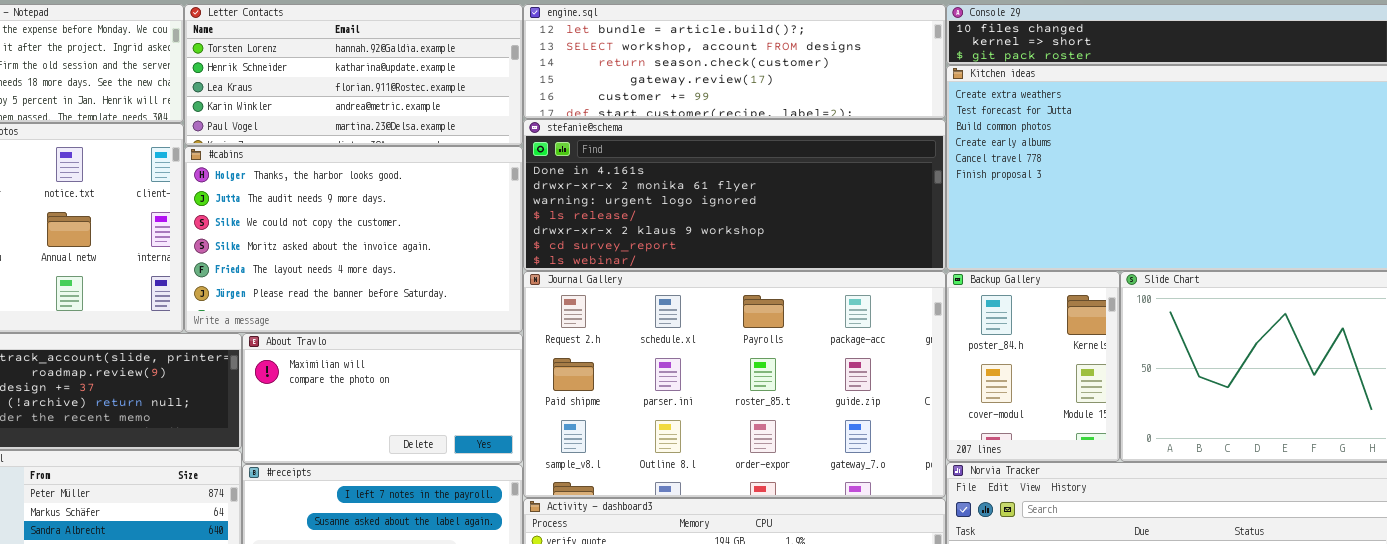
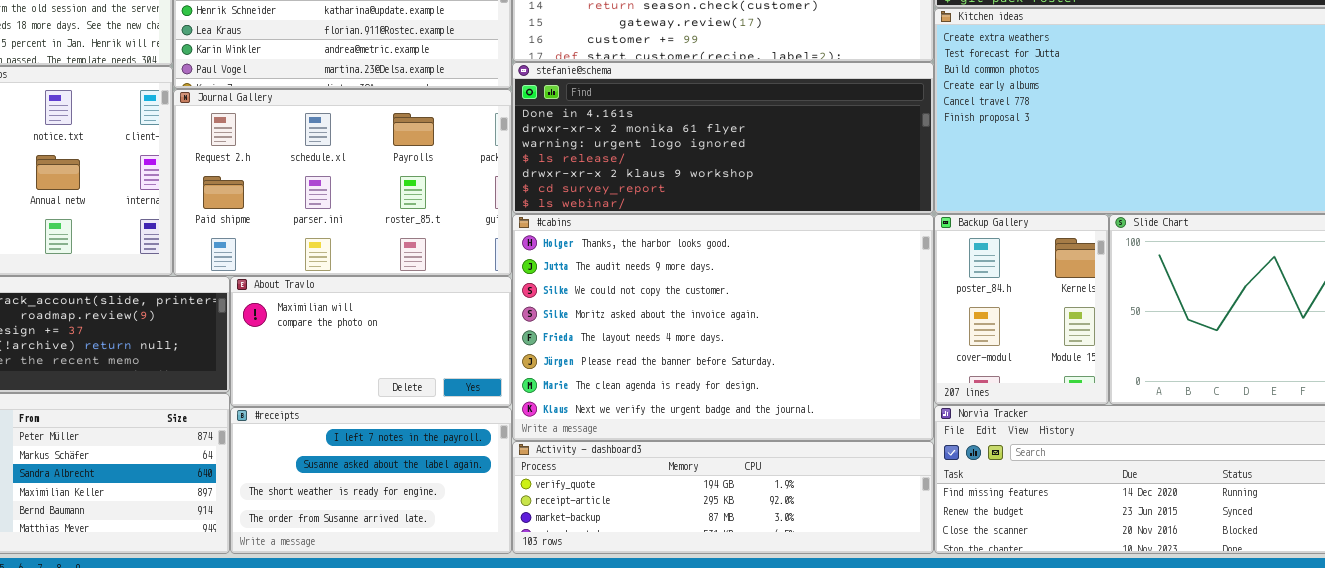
#cabins: [184,146,523,333] -> [512,214,934,441], moved, resized
Journal Gallery: [523,271,946,498] -> [173,89,512,276], moved, resized

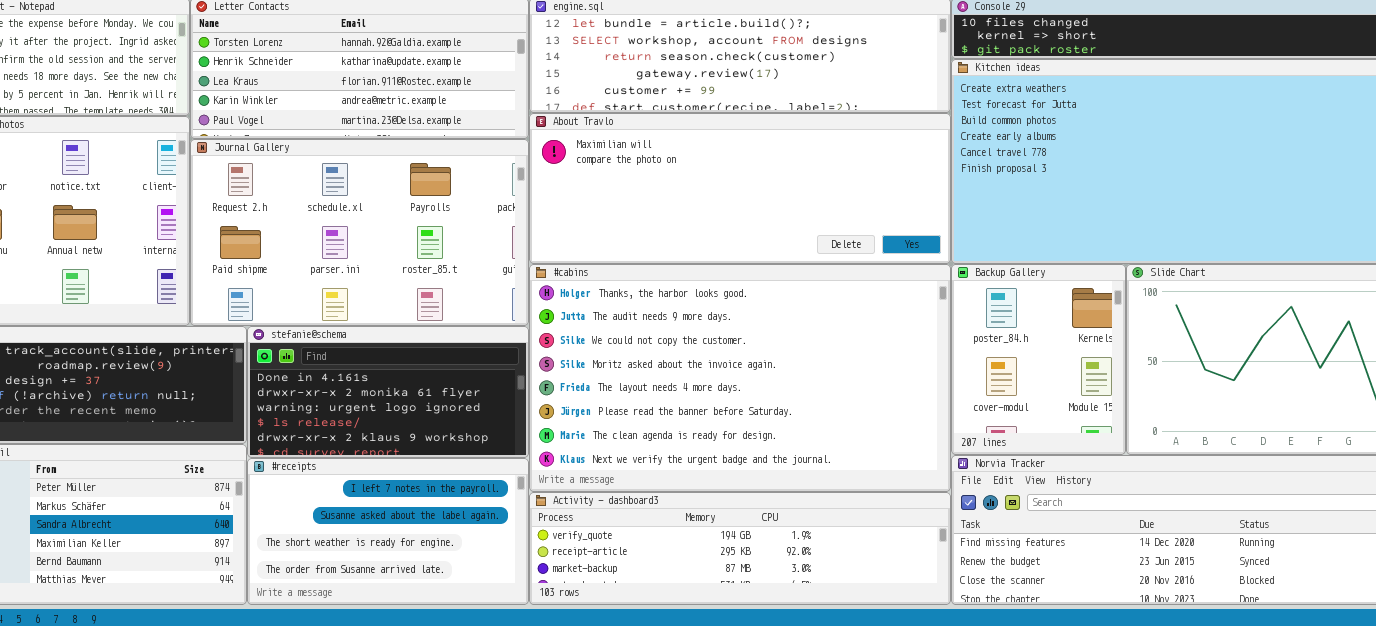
stefanie@schema: [512,62,934,214] -> [247,326,529,458], moved, resized
About Travlo: [230,276,512,407] -> [529,113,951,264], moved, resized

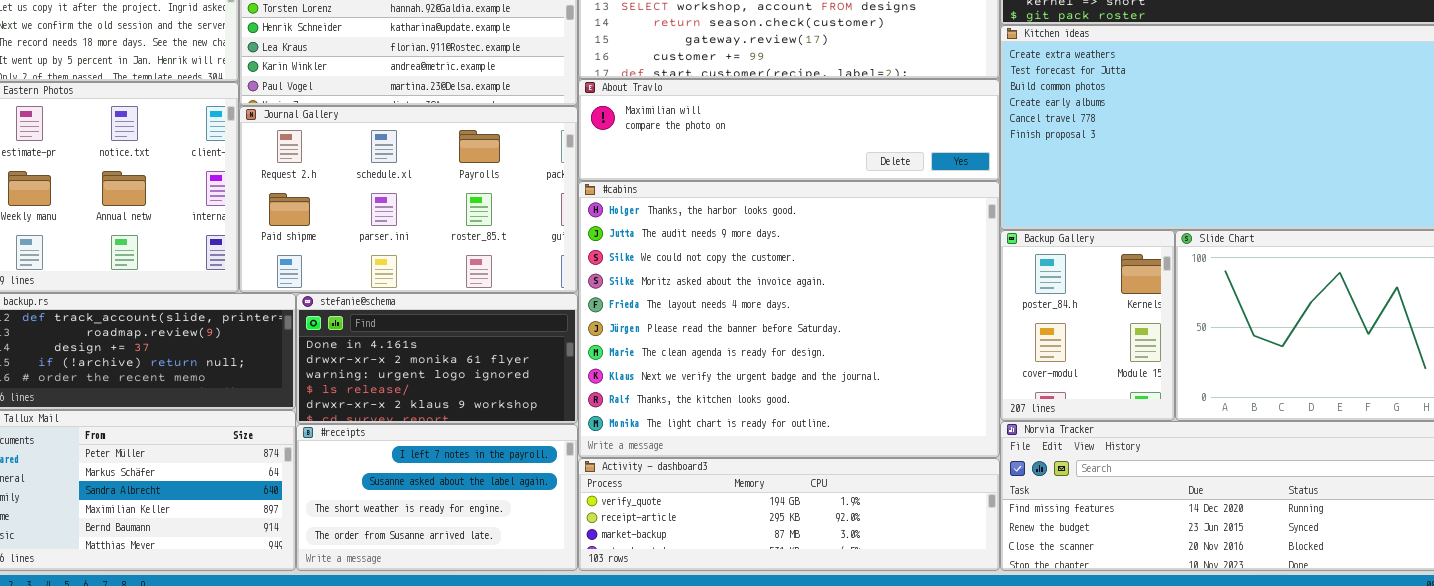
About Travlo: [529,113,951,264] -> [578,79,1000,181], resized
#cabins: [529,264,951,492] -> [578,181,1000,458], resized

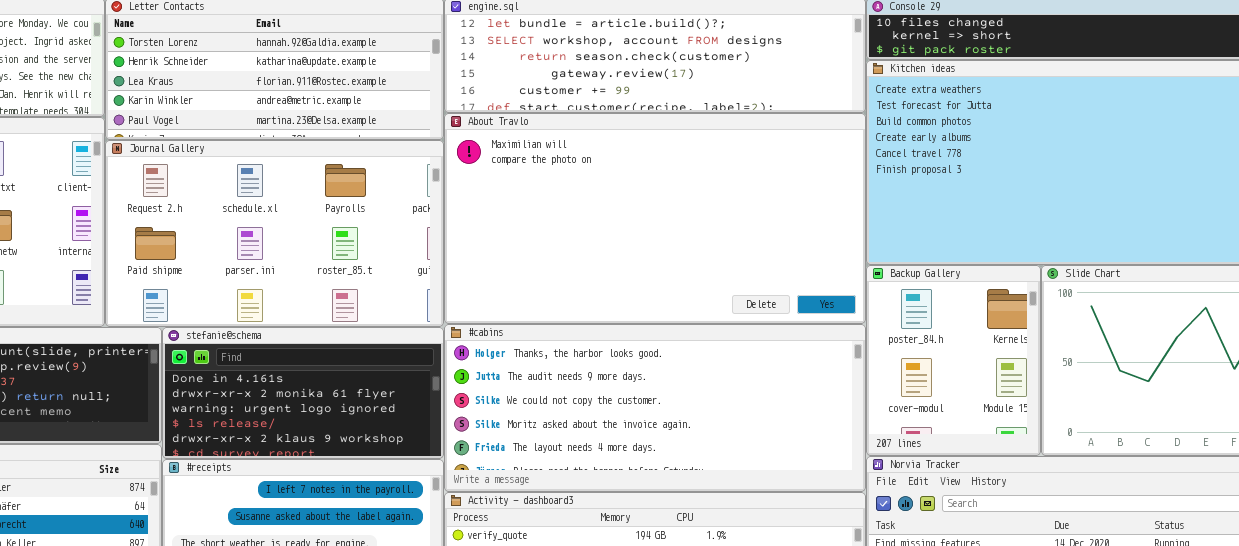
About Travlo: [578,79,1000,181] -> [444,113,866,324], resized
#cabins: [578,181,1000,458] -> [444,324,866,492], resized

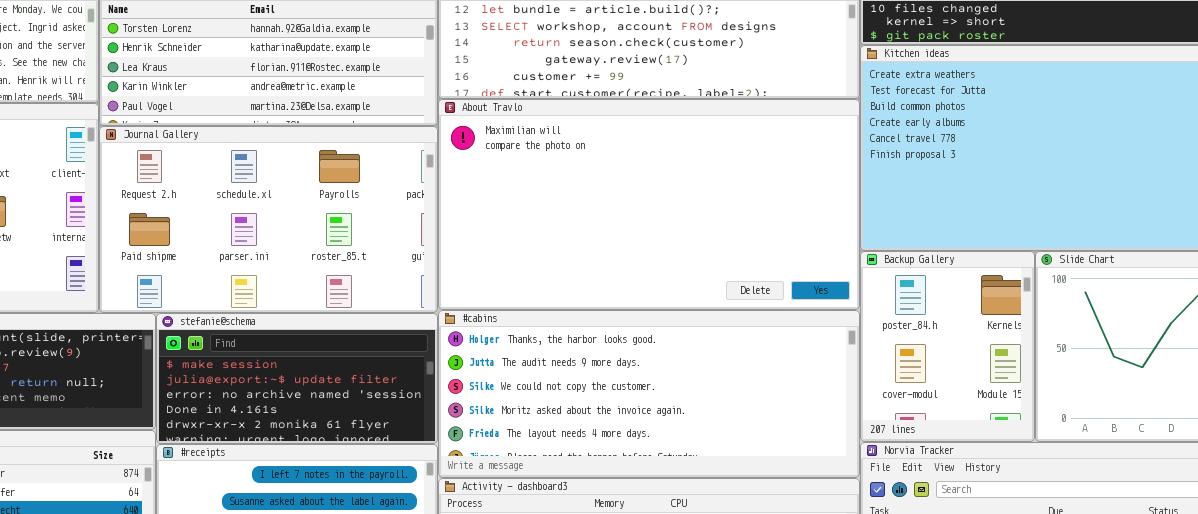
stefanie@schema: [162,327,444,459] -> [156,313,438,444], scrolled up 3 rows

